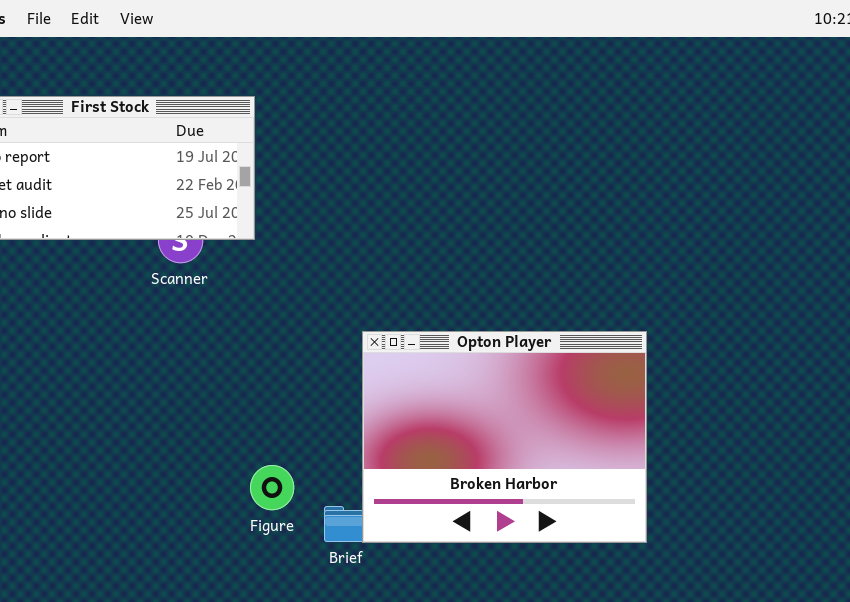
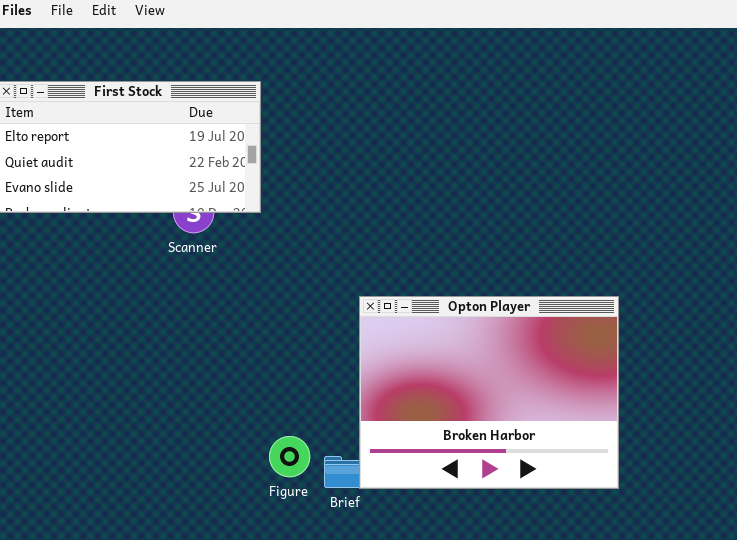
Figure: [250,465,294,510] -> [269,436,310,477], moved

